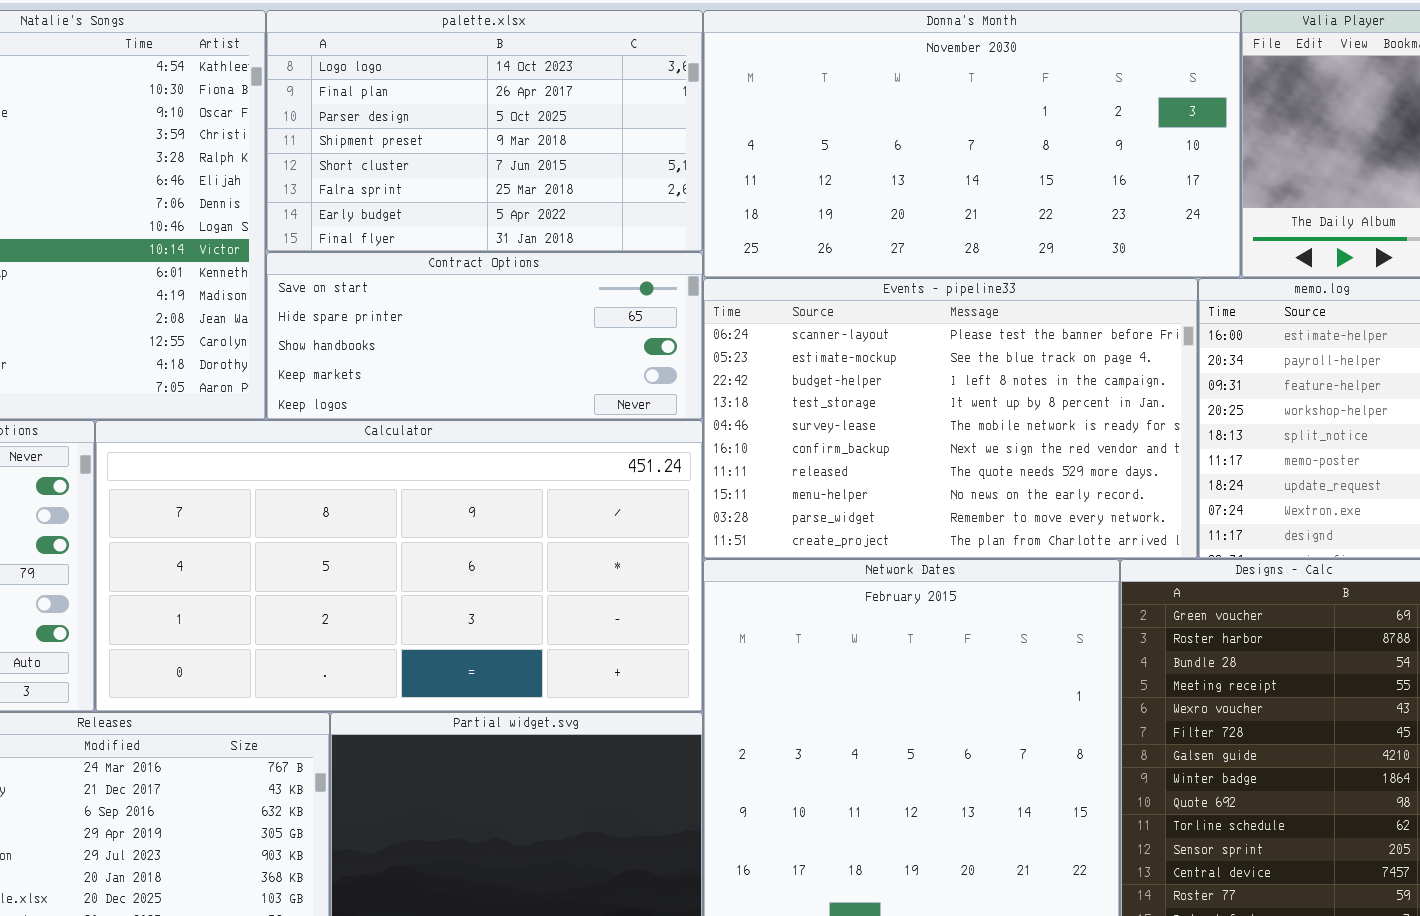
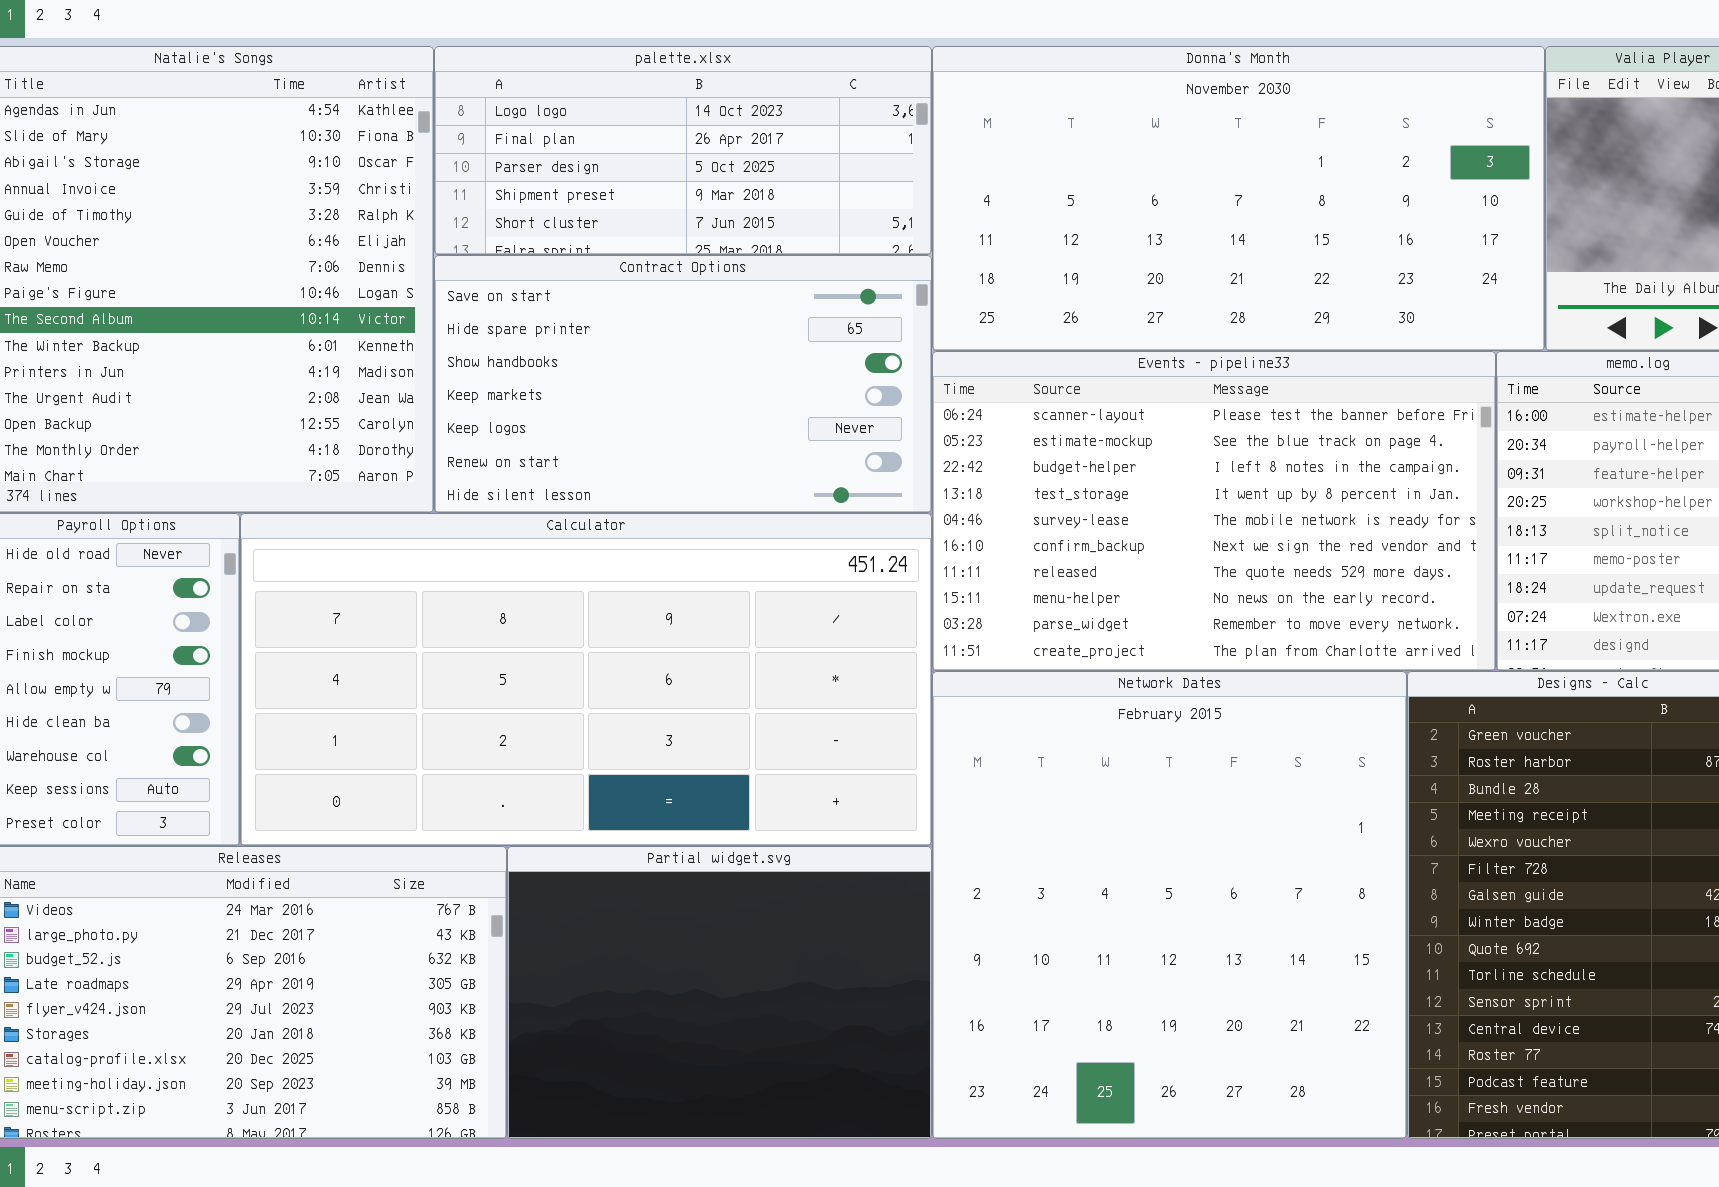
palette.xlsx: [266,10,703,252] -> [434,46,932,255], resized
Contract Options: [266,252,703,420] -> [434,255,932,513], resized

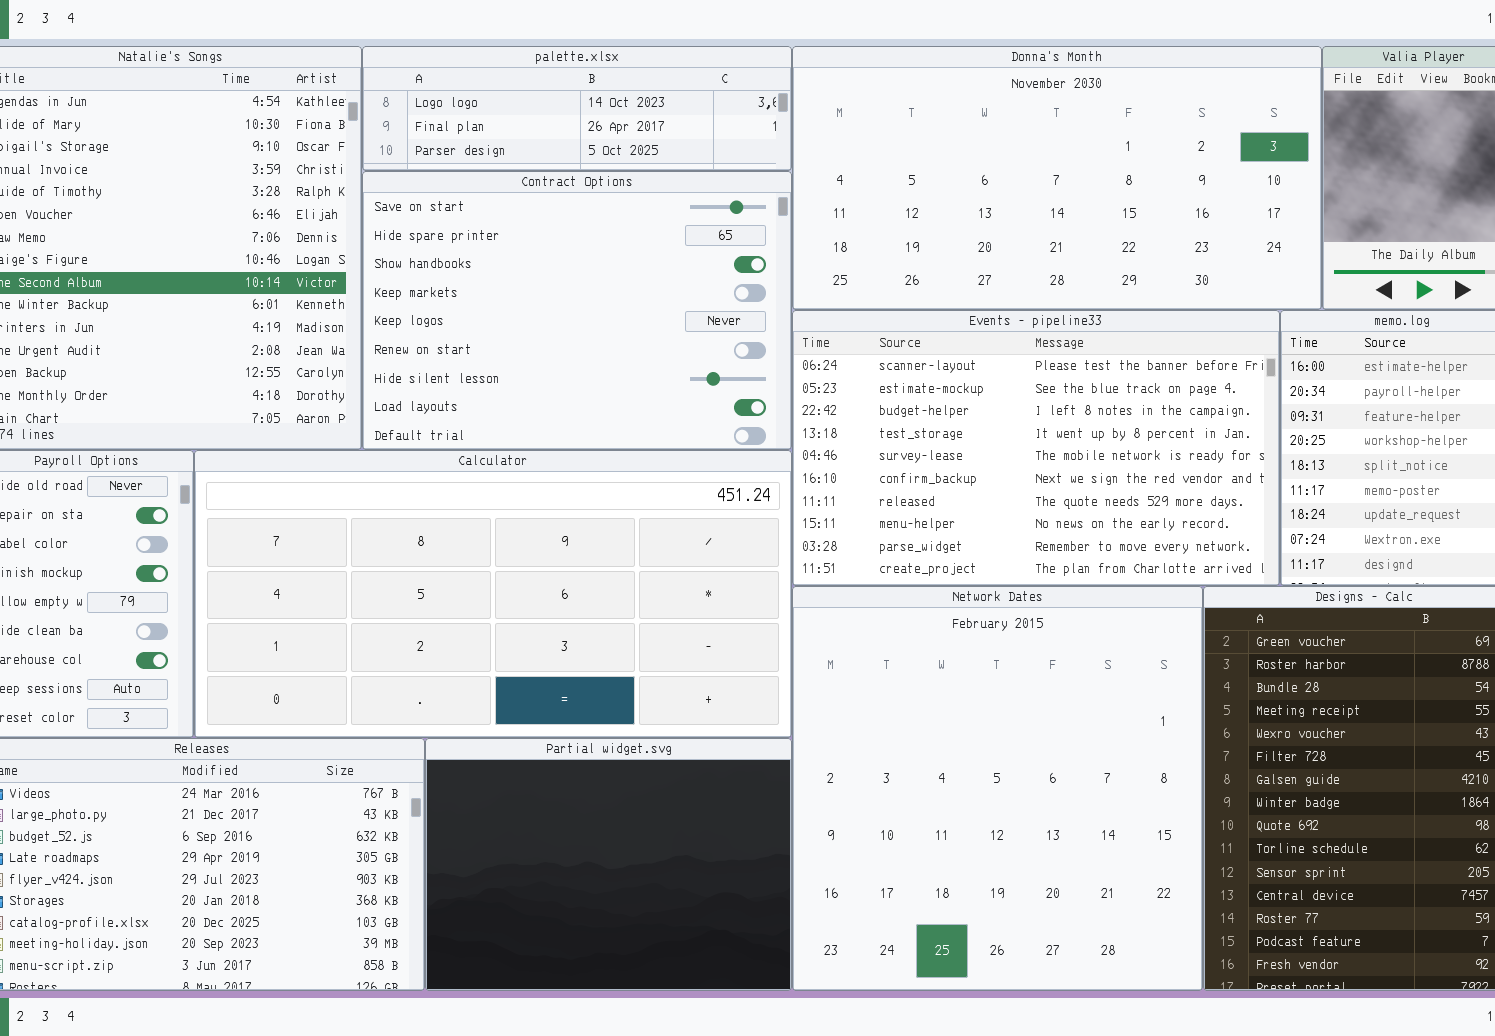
palette.xlsx: [434,46,932,255] -> [362,46,792,171], resized
Contract Options: [434,255,932,513] -> [362,171,792,450], resized

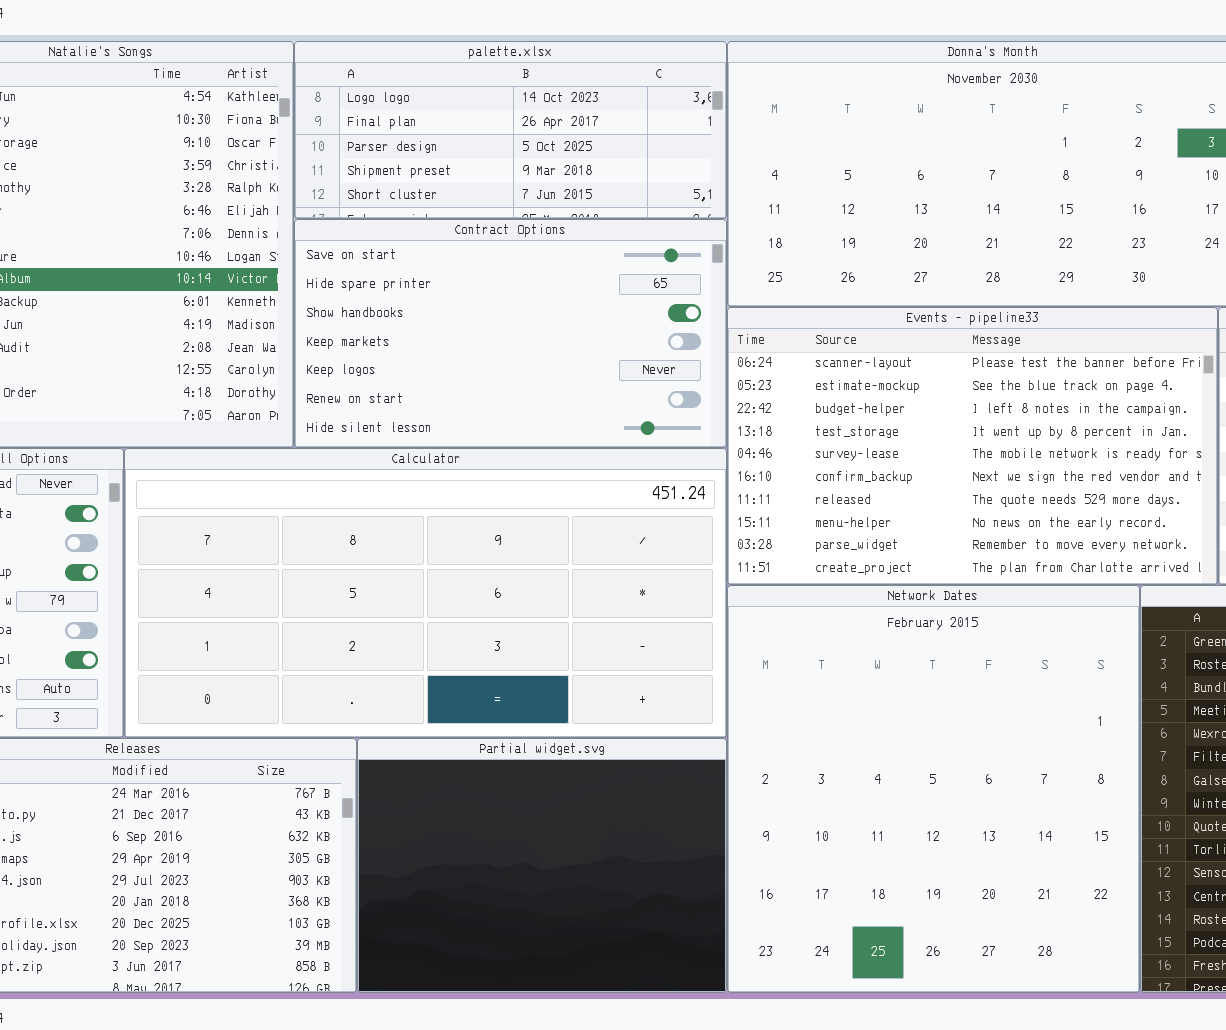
palette.xlsx: [362,46,792,171] -> [294,41,727,219], resized
Contract Options: [362,171,792,450] -> [294,219,727,448], resized

